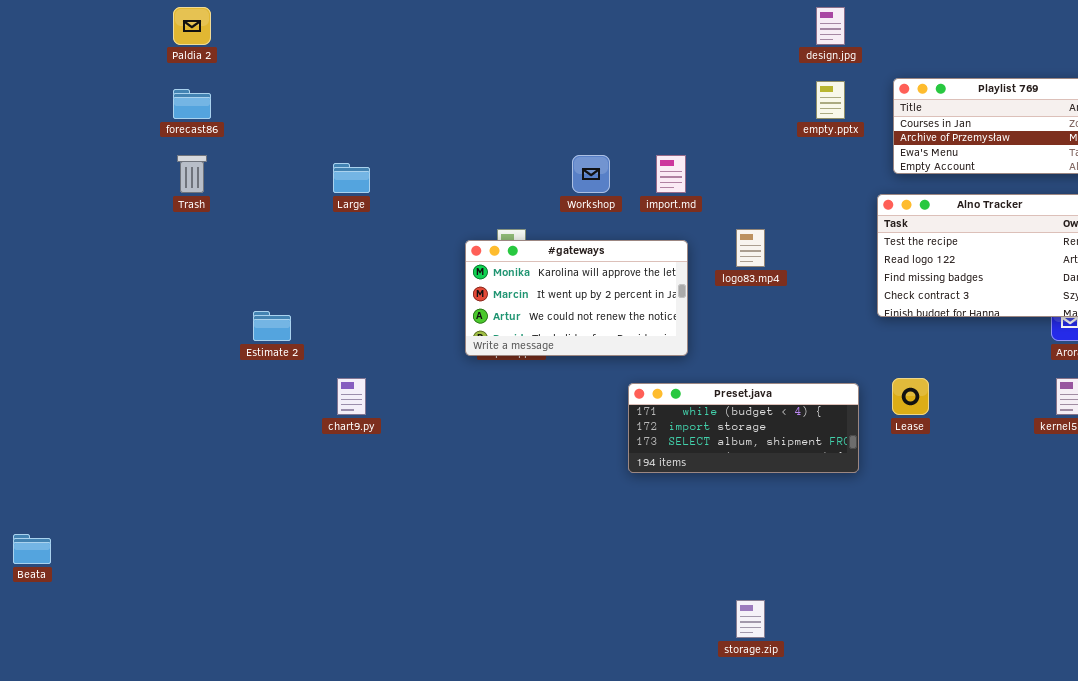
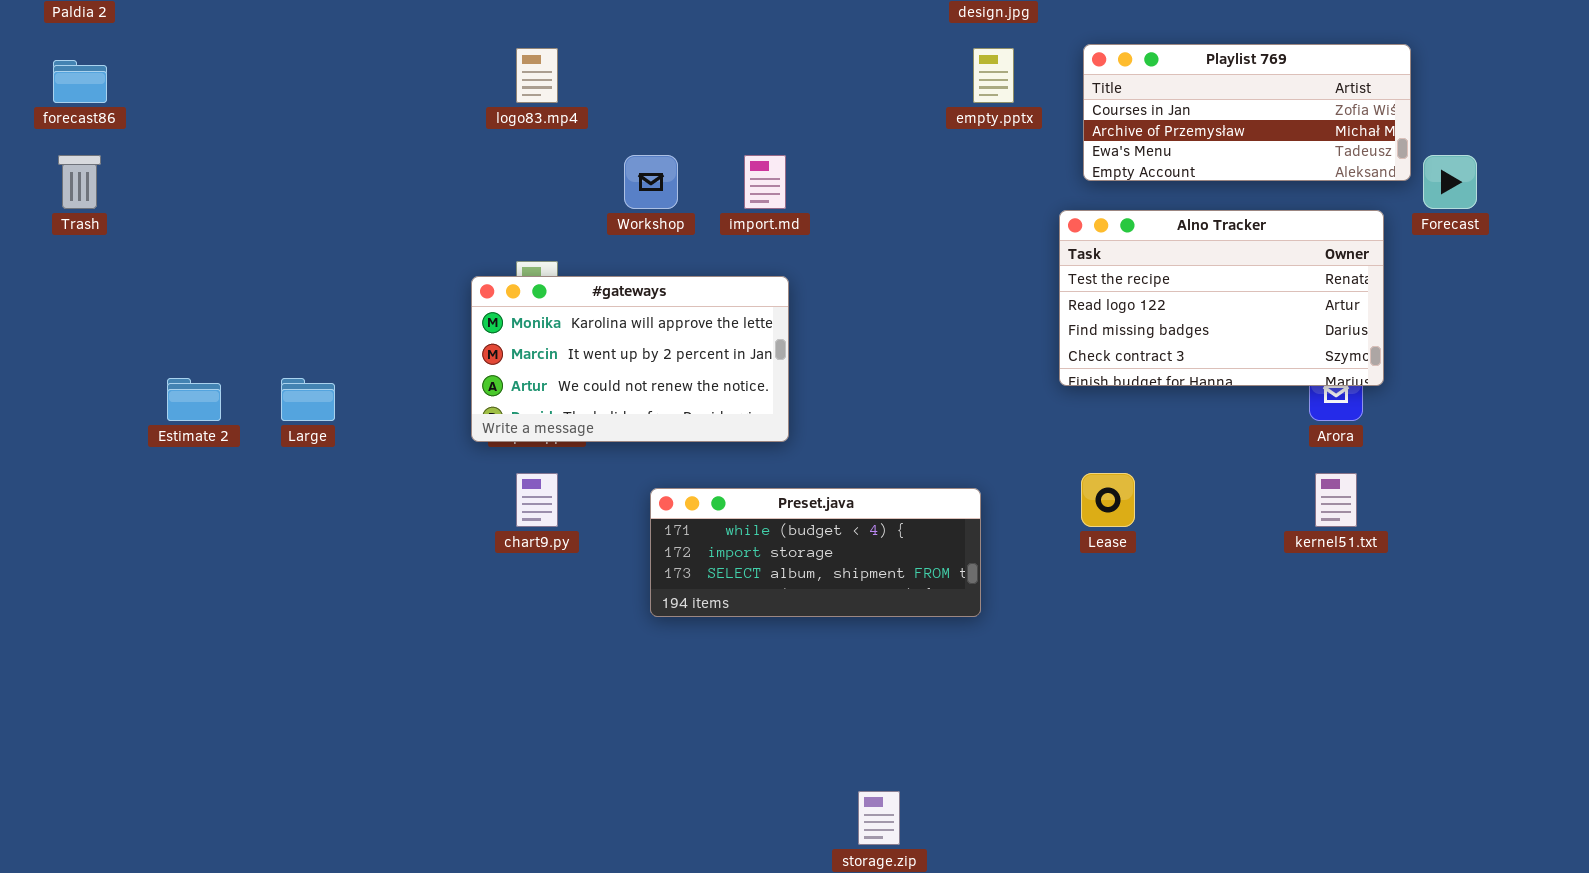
Large: [333,163,370,193] -> [281,378,335,421], moved
logo83.mp4: [736,229,765,267] -> [516,48,558,103], moved
chart9.py: [337,378,366,415] -> [516,473,558,527], moved
Preset.java: [628,383,859,473] -> [650,488,981,617], moved

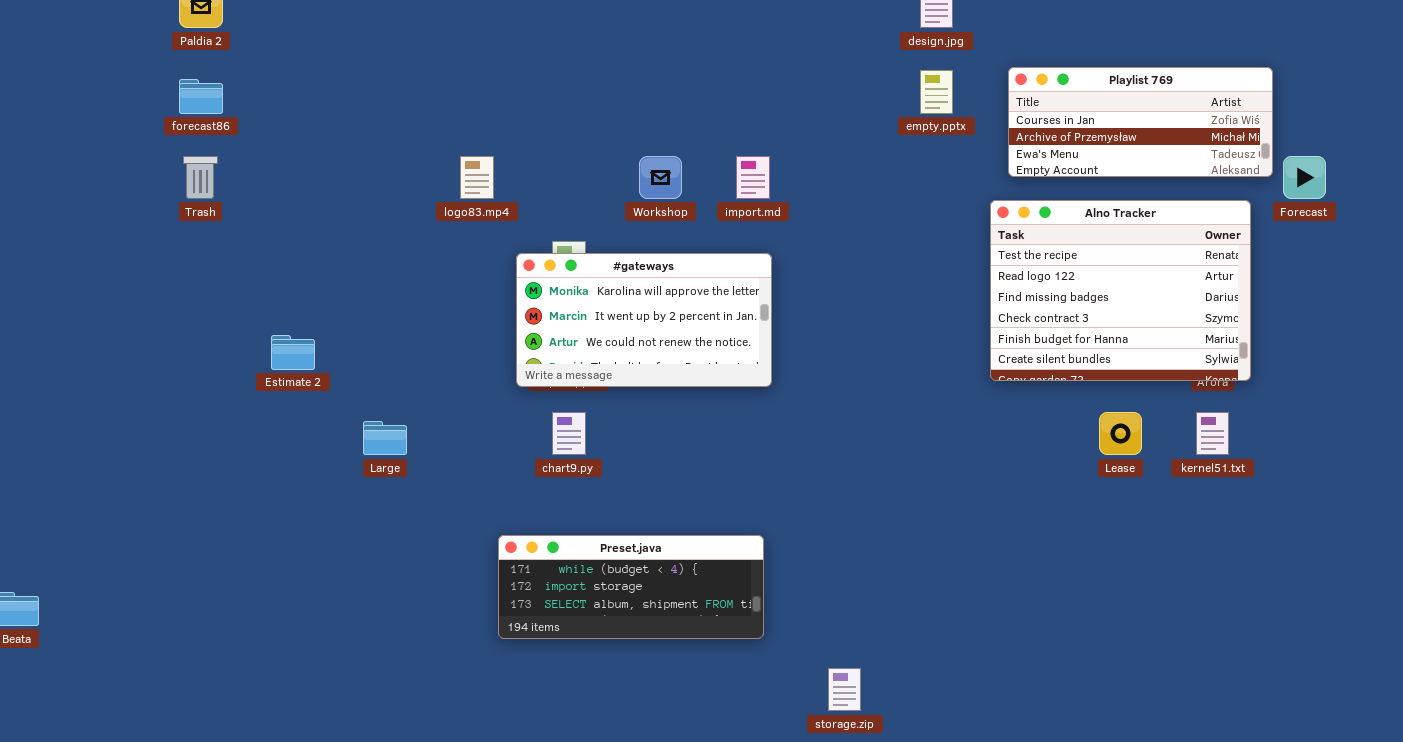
logo83.mp4: [516,48,558,103] -> [460,156,494,199], moved
Alno Tracker: [1059,210,1384,386] -> [990,200,1251,381], resized
Large: [281,378,335,421] -> [363,421,407,455], moved
Lease: [1081,473,1135,527] -> [1099,412,1142,455], moved
Preset.java: [650,488,981,617] -> [498,535,764,639], moved

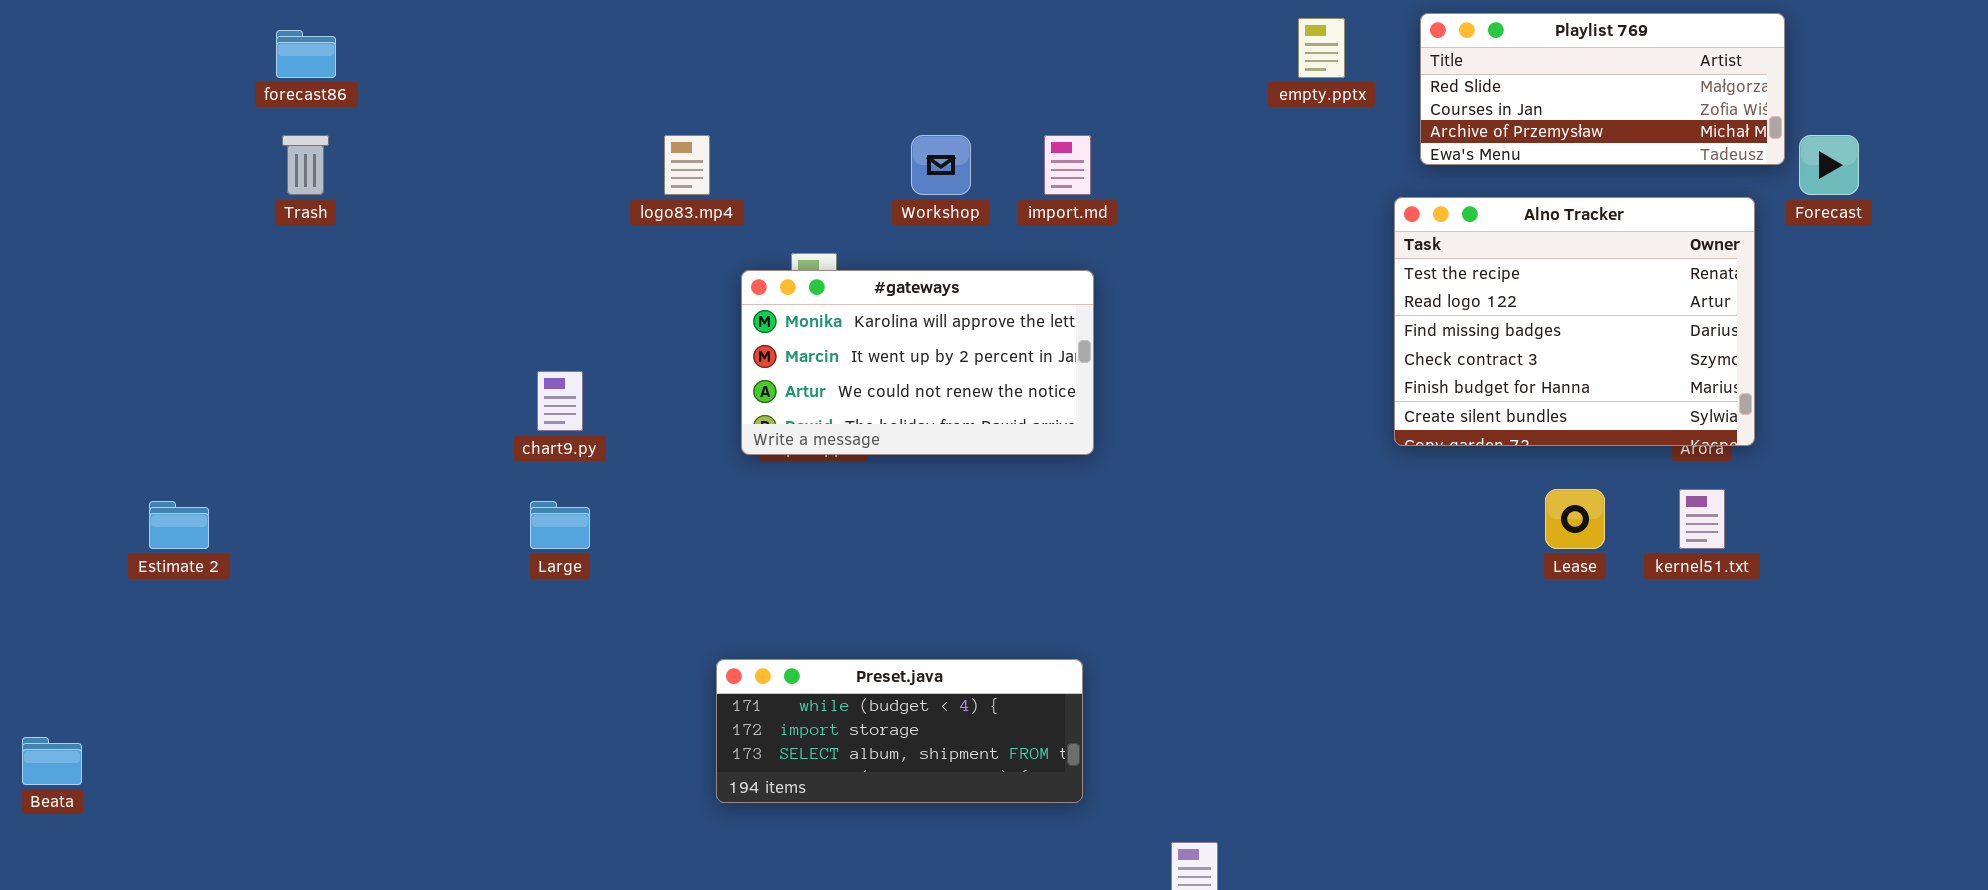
Playlist 769: [1008,67,1273,177] -> [1420,13,1785,165], scrolled up 1 row
Estimate 2: [271,335,315,370] -> [149,501,209,549], moved
chart9.py: [552,412,586,455] -> [537,371,583,431], moved

